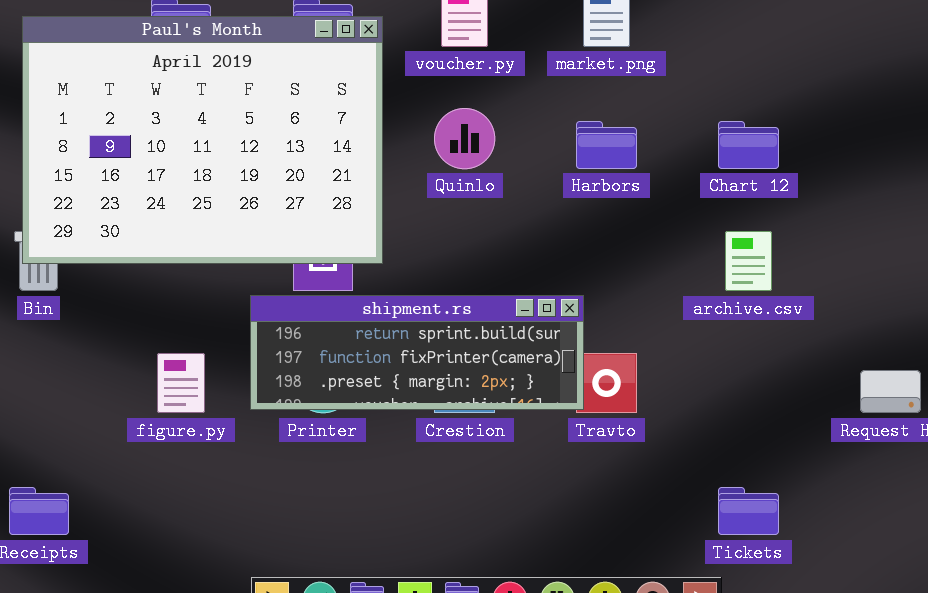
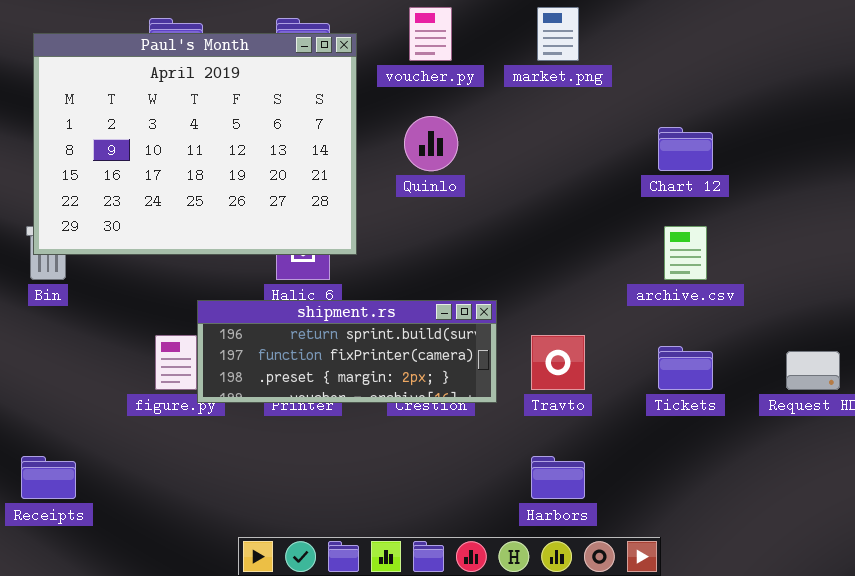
Harbors: [576,121,637,169] -> [531,456,585,499], moved
shipment.rs: [250,295,584,410] -> [197,300,497,403], moved
Tickets: [718,487,779,535] -> [658,346,713,390], moved

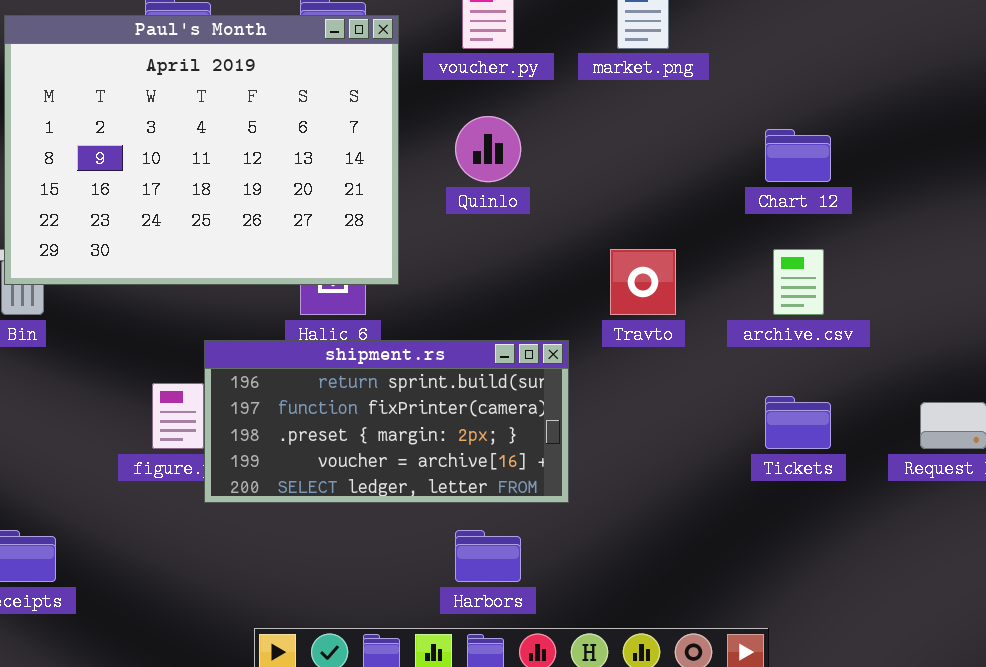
shipment.rs: [197,300,497,403] -> [204,340,569,503], resized
Travto: [531,335,585,390] -> [610,249,676,315], moved
Harbors: [531,456,585,499] -> [455,530,521,582], moved

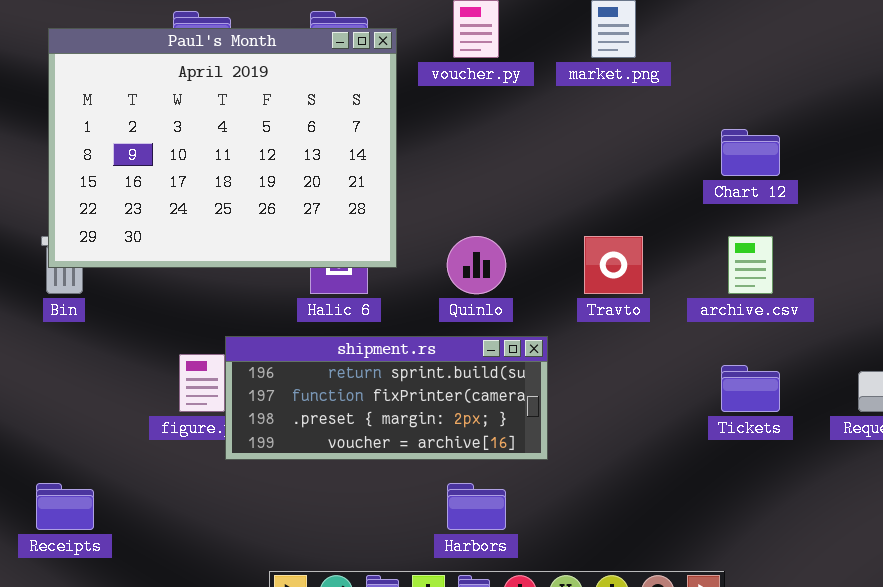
Quinlo: [455,116,521,182] -> [447,236,506,294], moved
shipment.rs: [204,340,569,503] -> [225,336,548,460], resized

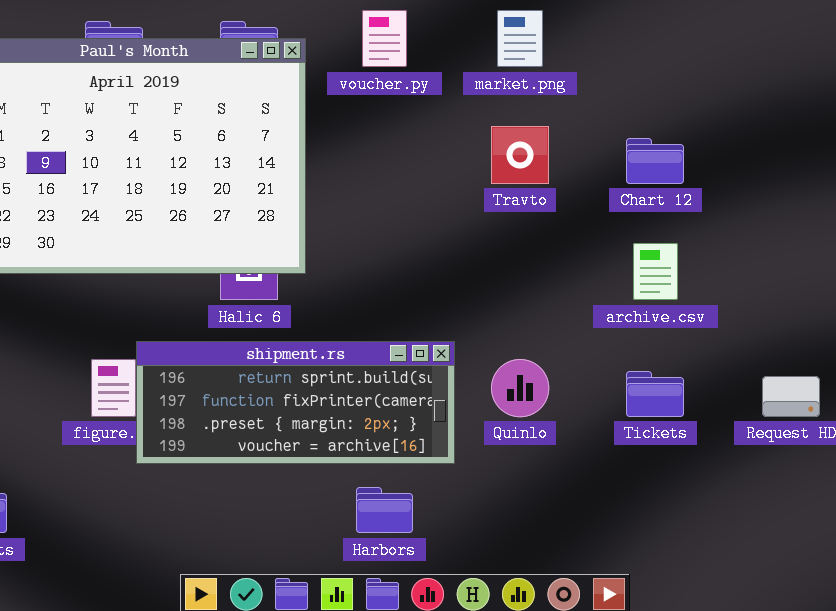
Quinlo: [447,236,506,294] -> [491,359,549,417], moved
Travto: [584,236,643,294] -> [491,126,549,184], moved

